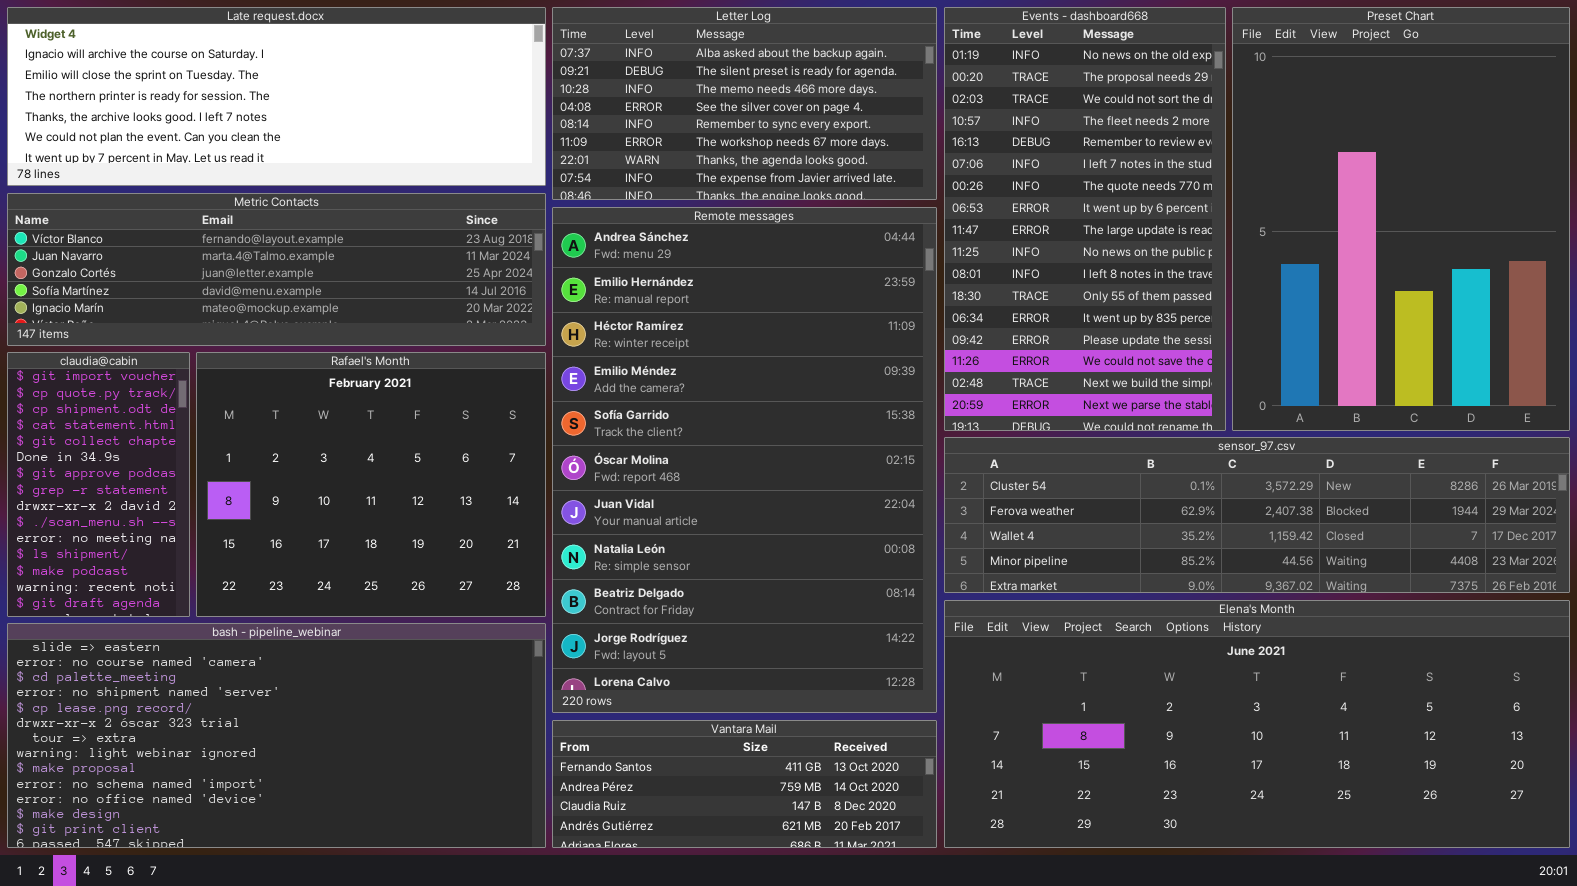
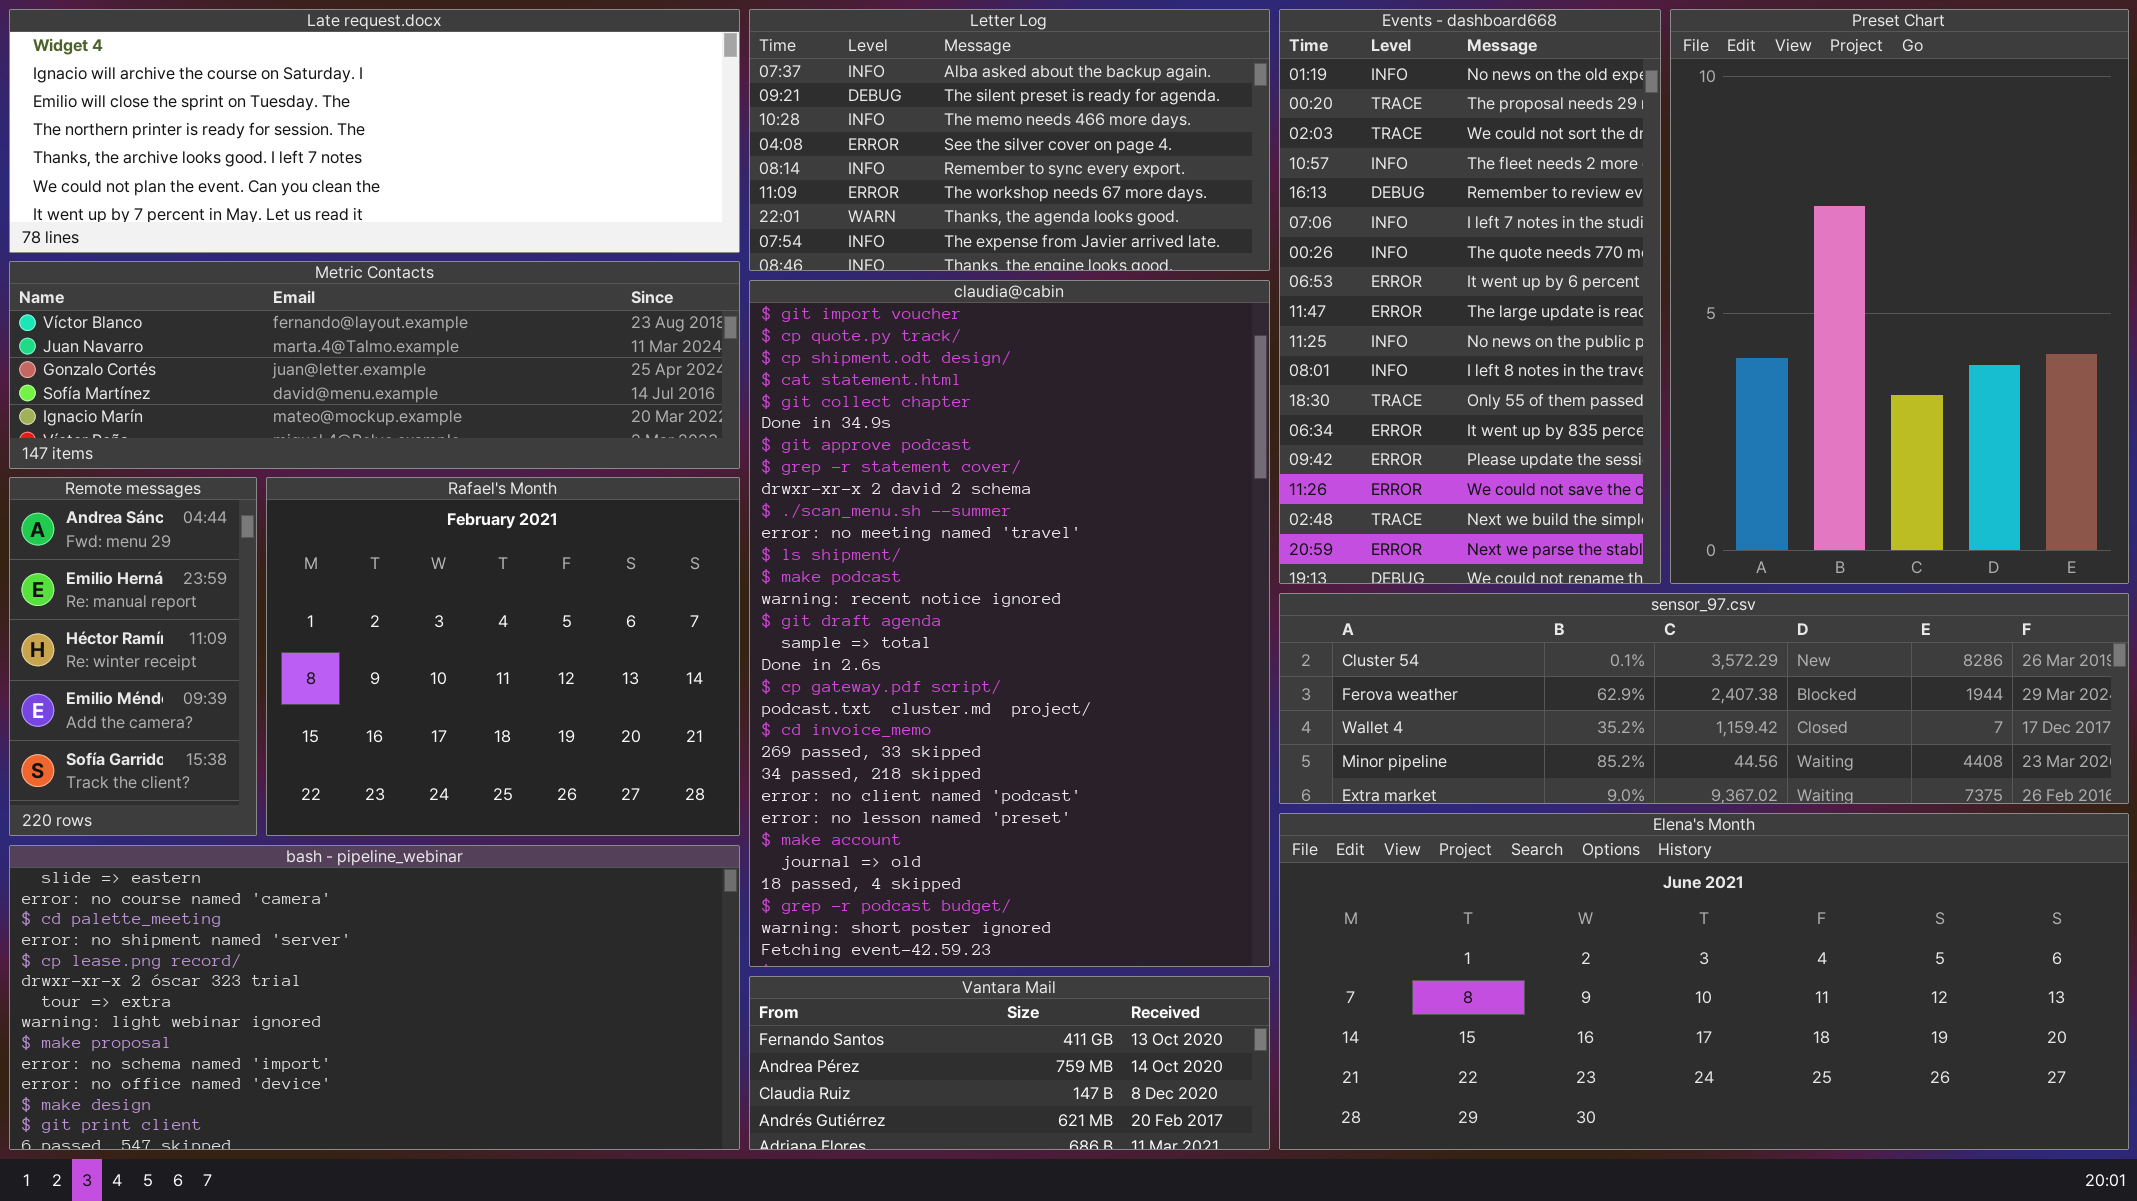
Remote messages: [552,207,937,713] -> [9,477,257,836], moved, resized
claudia@cabin: [7,352,190,617] -> [749,280,1270,967], moved, resized

